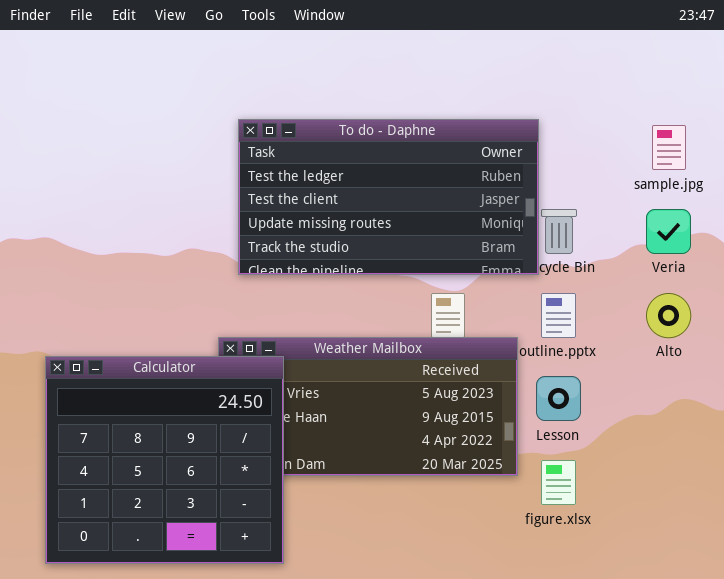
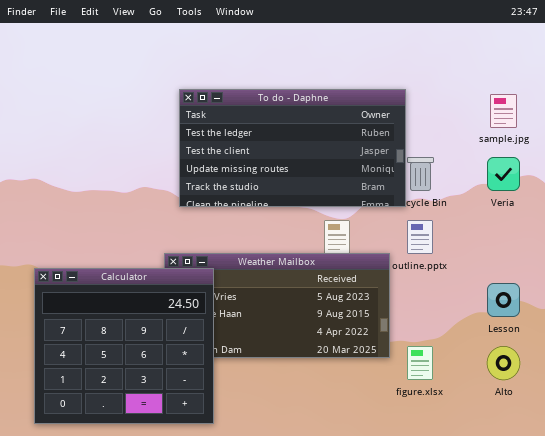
Alto: [646,293,691,338] -> [487,346,520,380], moved
Lesson: [536,376,581,421] -> [487,283,520,317], moved

